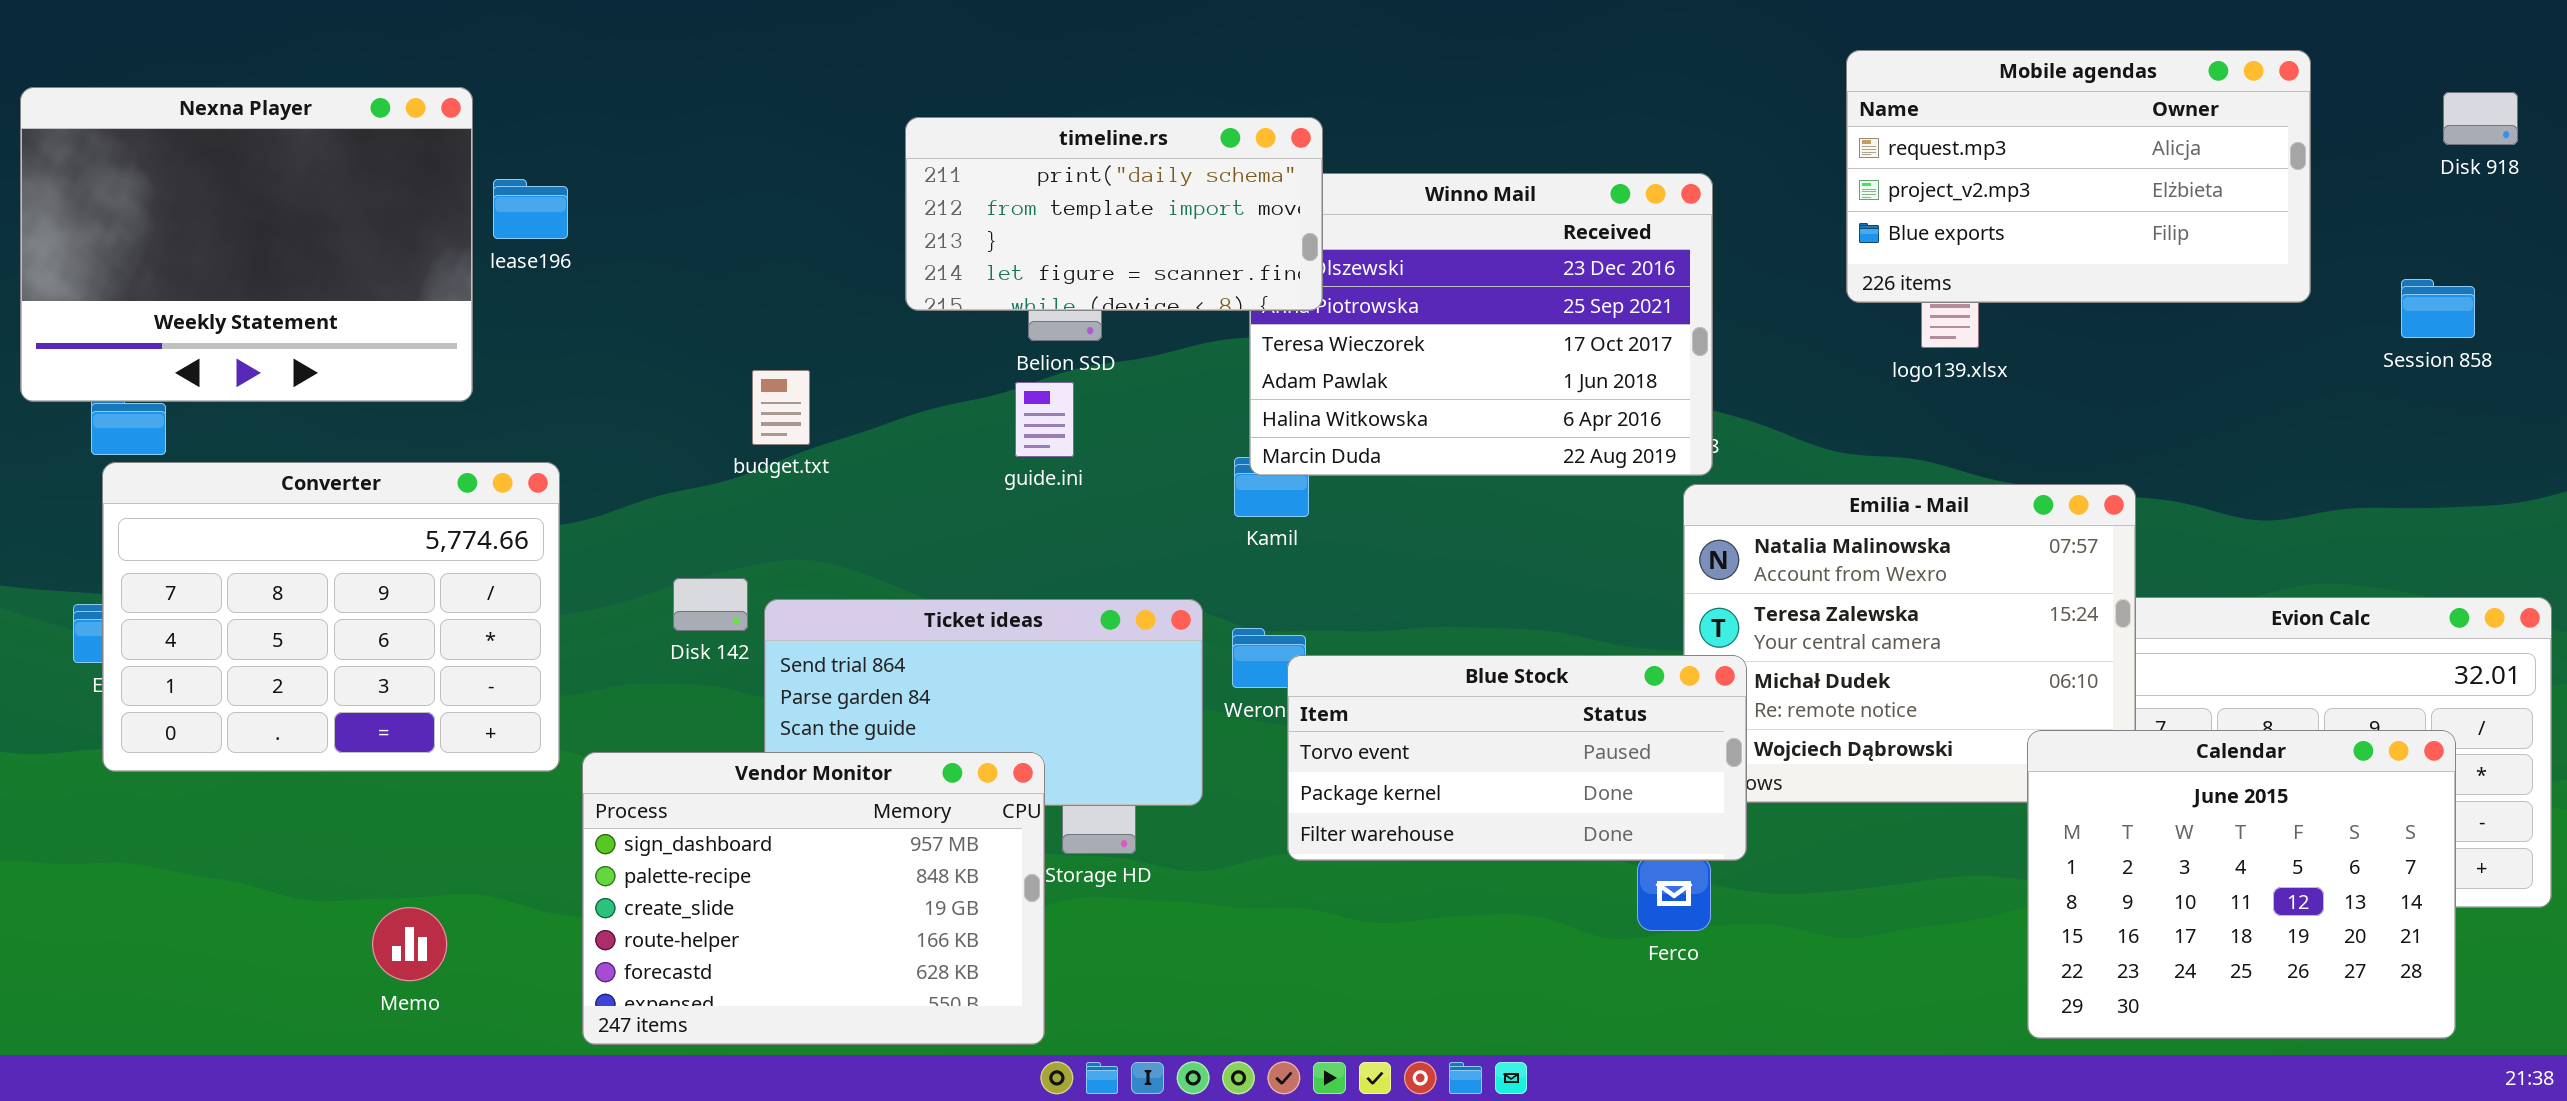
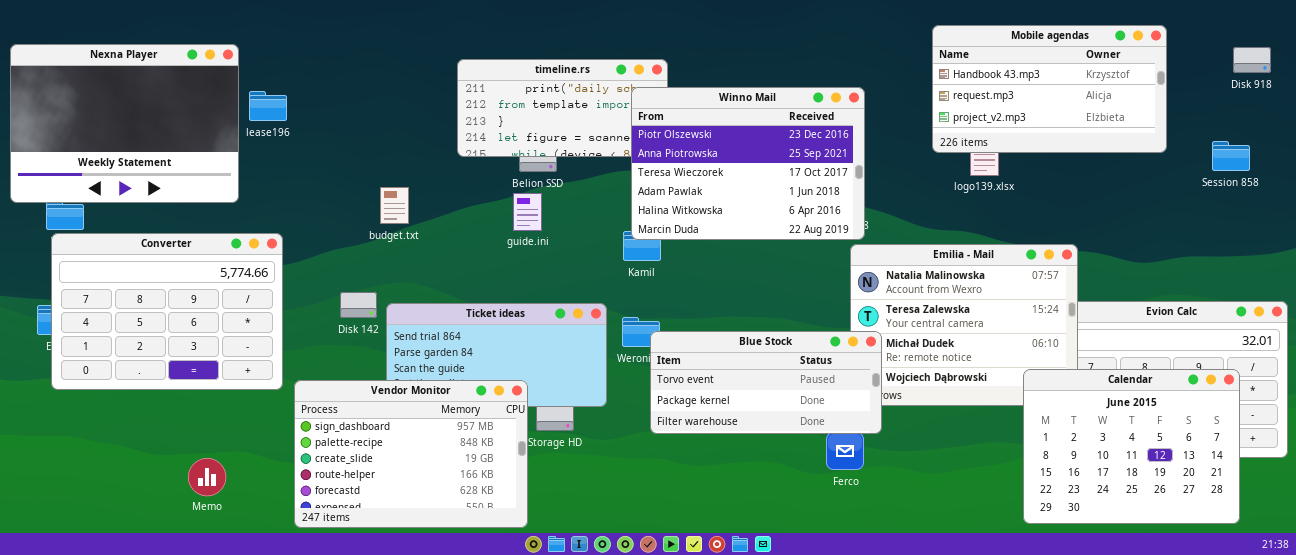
Mobile agendas: [1846,50,2311,303] -> [932,25,1167,153], scrolled up 1 row
Winno Mail: [1249,173,1713,476] -> [631,87,865,240], raised

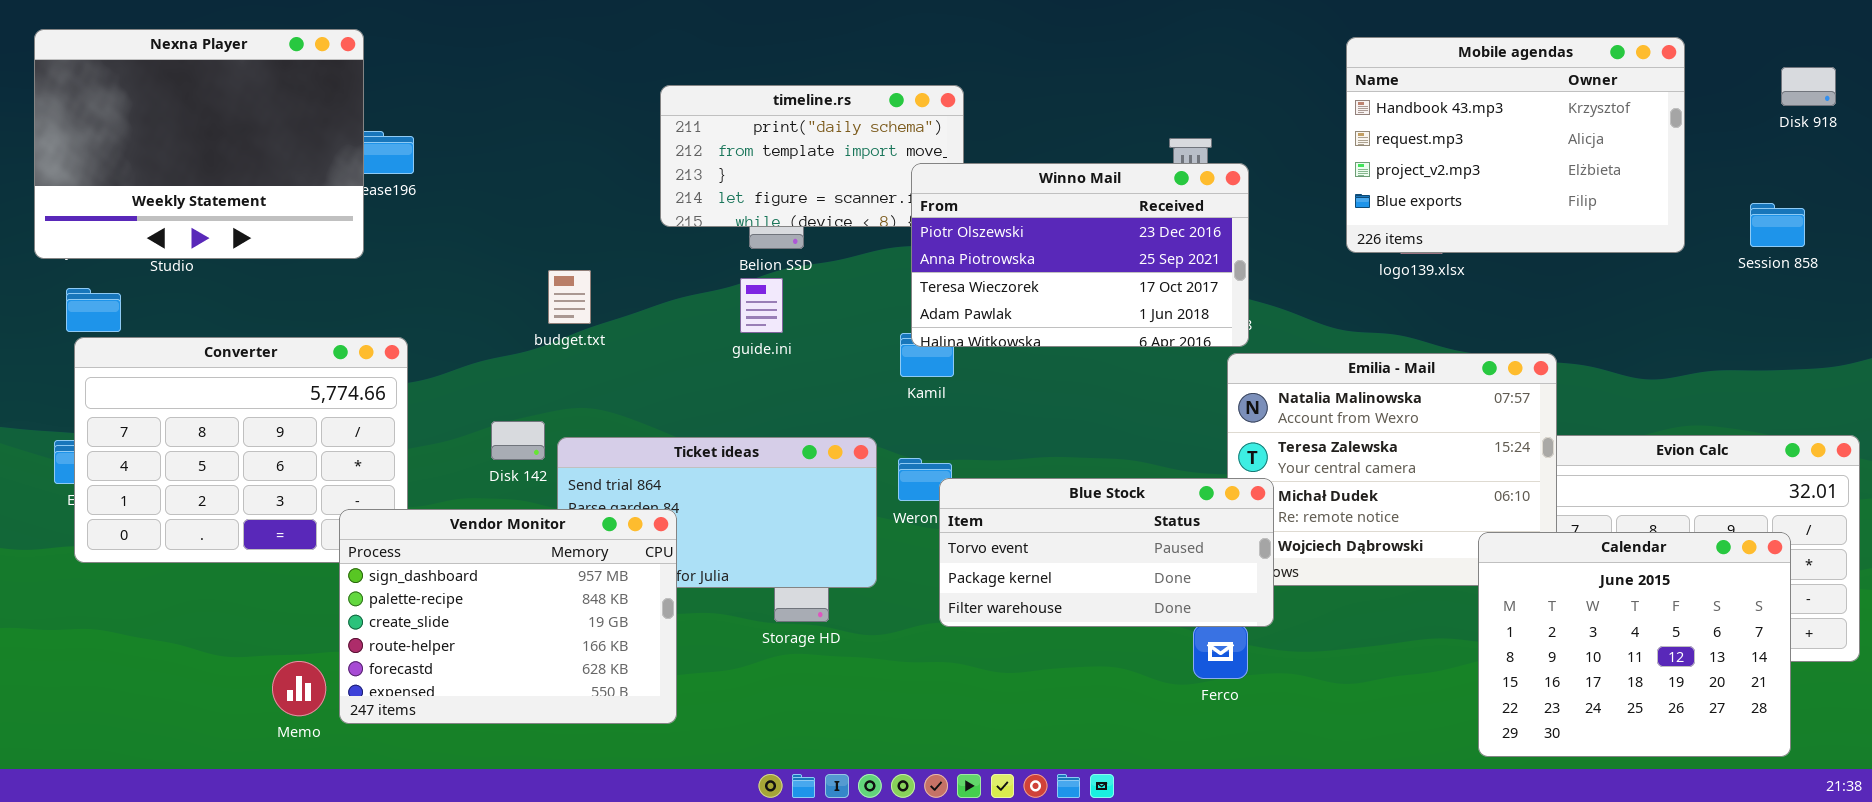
Mobile agendas: [932,25,1167,153] -> [1346,37,1685,253], resized
Nexna Player: [10,44,239,203] -> [34,29,364,259], moved
Winno Mail: [631,87,865,240] -> [911,163,1249,347], resized
Vendor Monitor: [294,380,528,528] -> [339,509,677,724], moved

